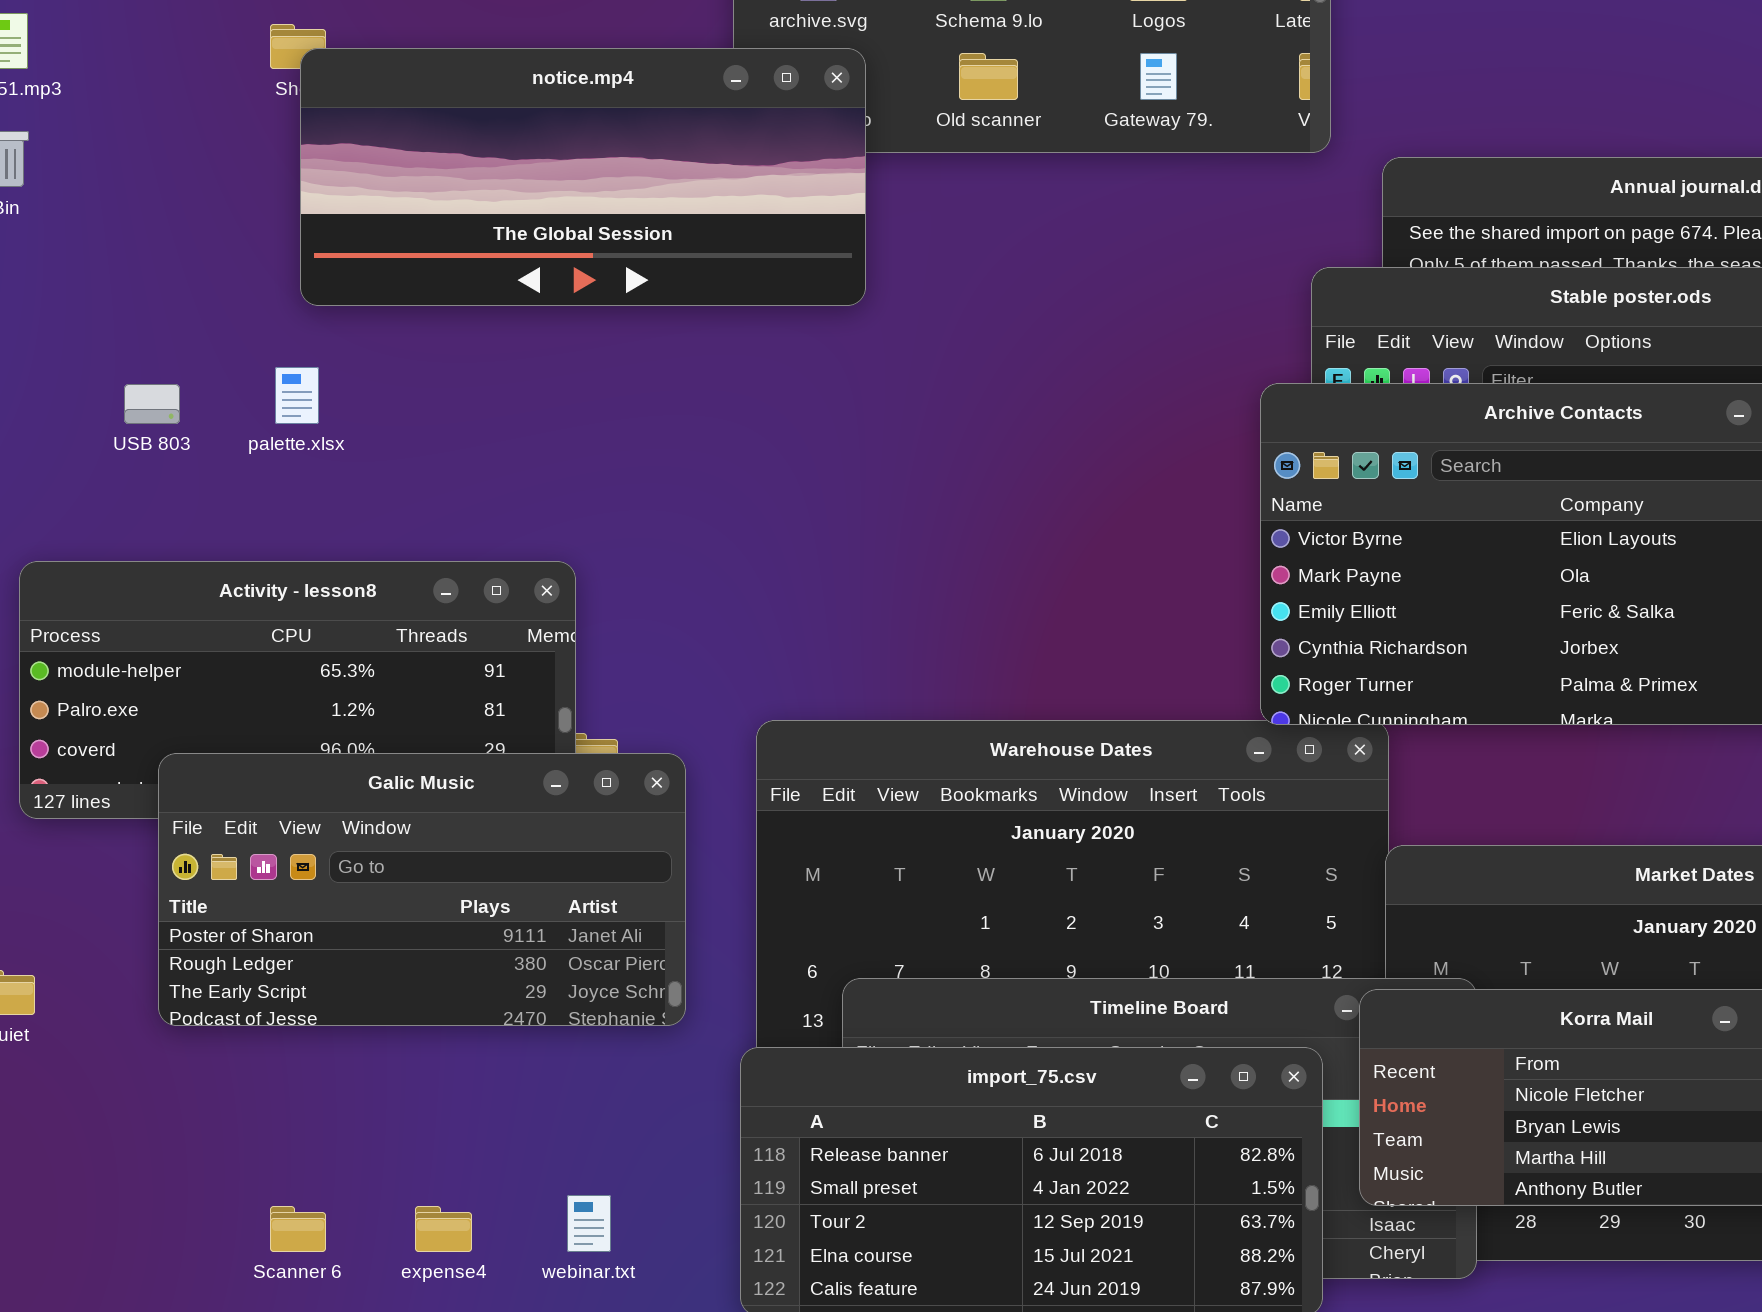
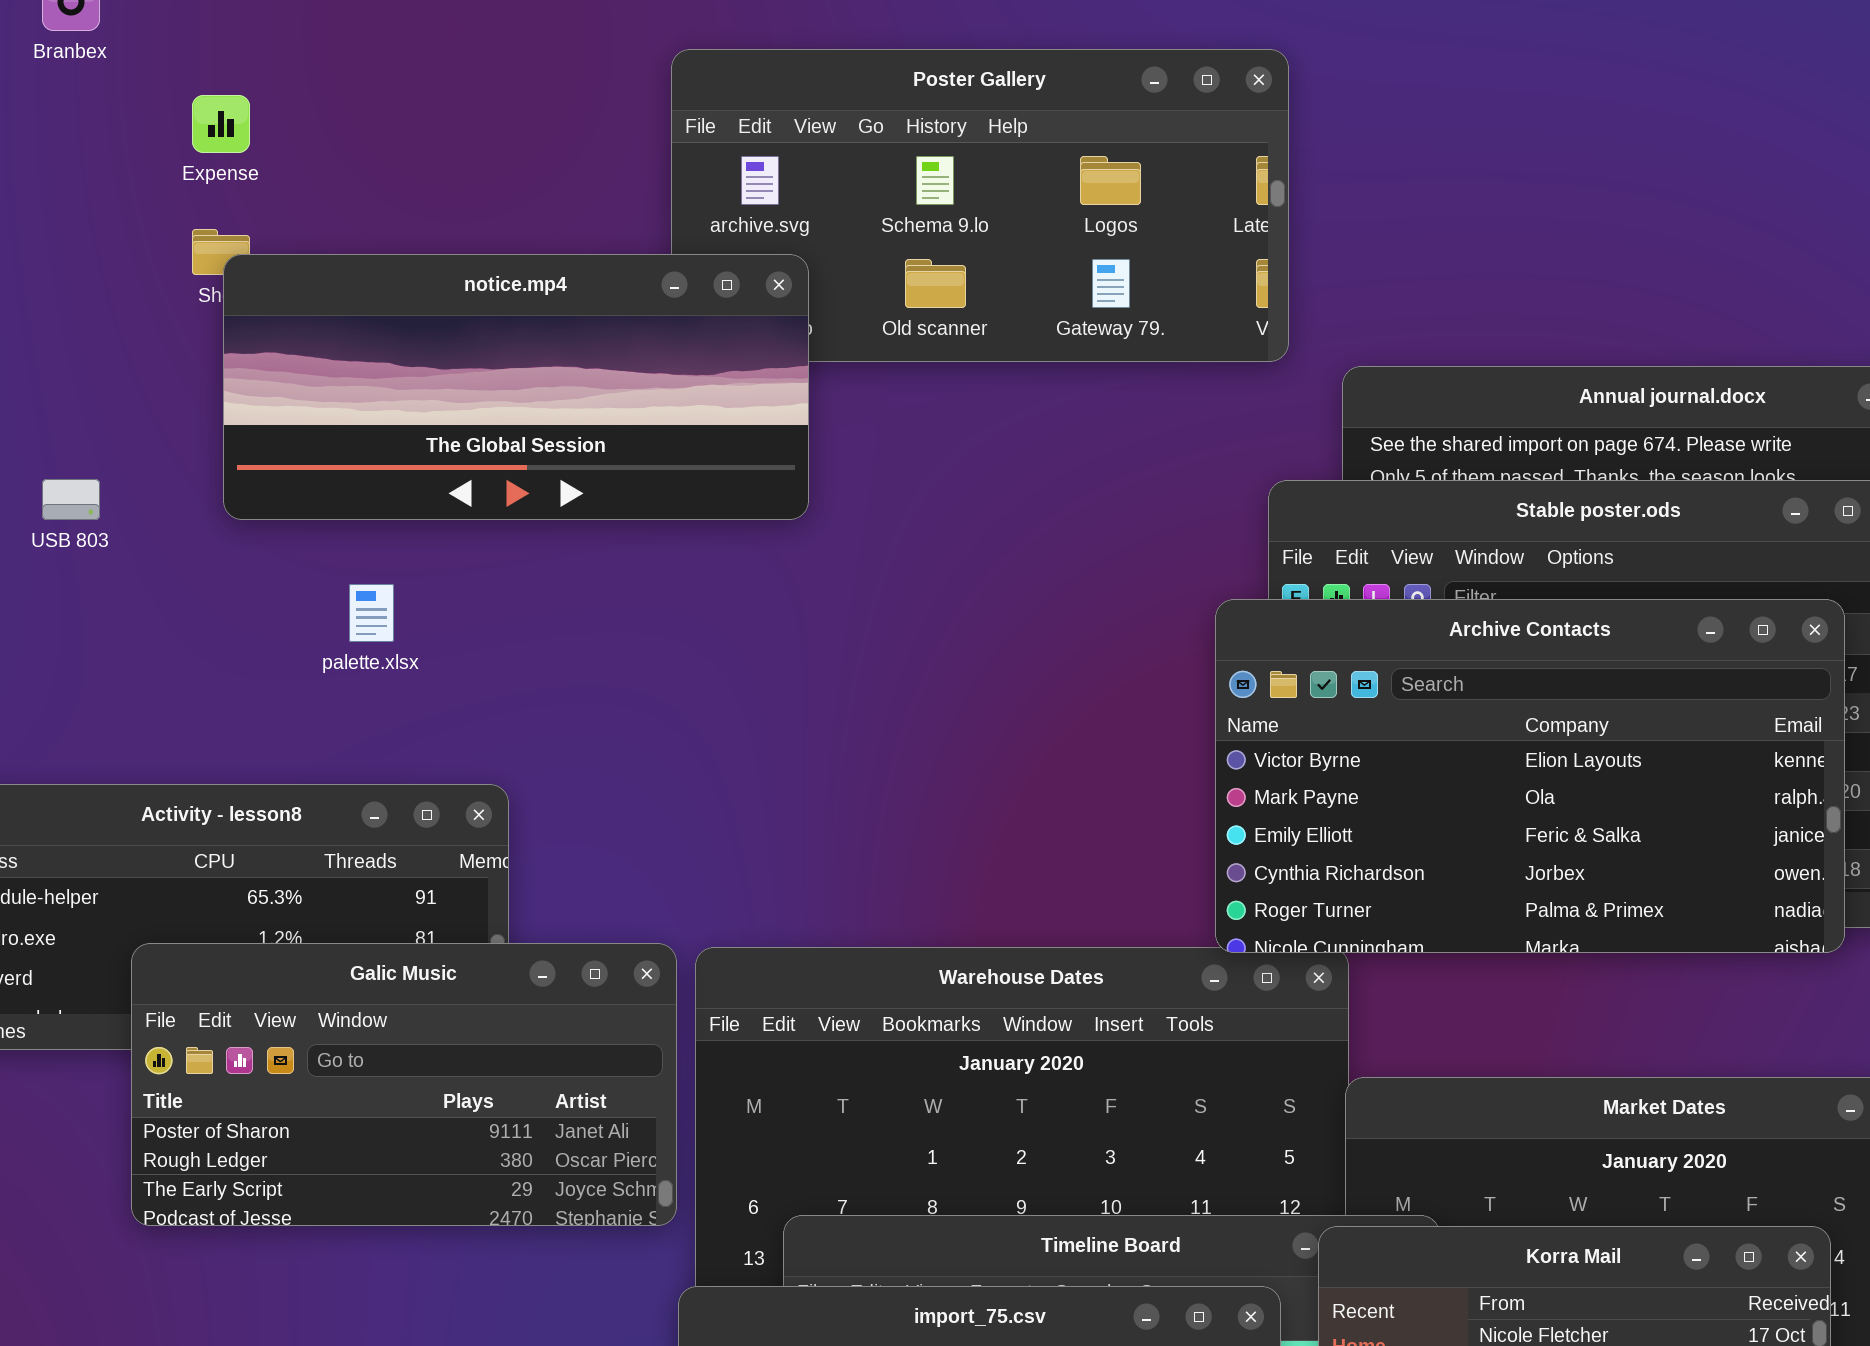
palette.xlsx: [275,367,319,424] -> [349,584,394,642], moved
USB 803: [124,384,180,424] -> [42,479,100,520], moved
Galic Music: [158,753,686,1026] -> [131,943,677,1226], moved

